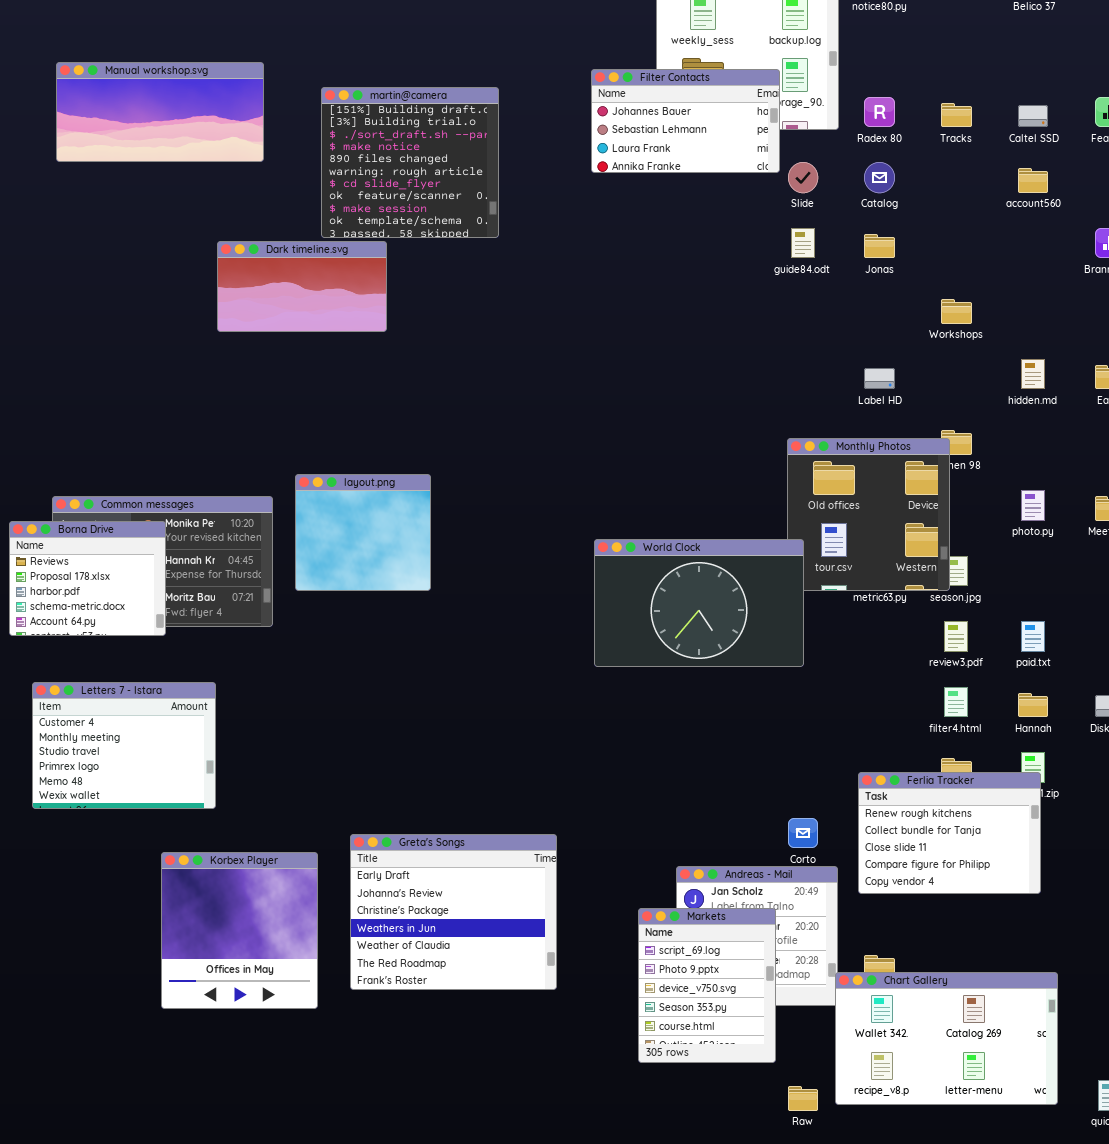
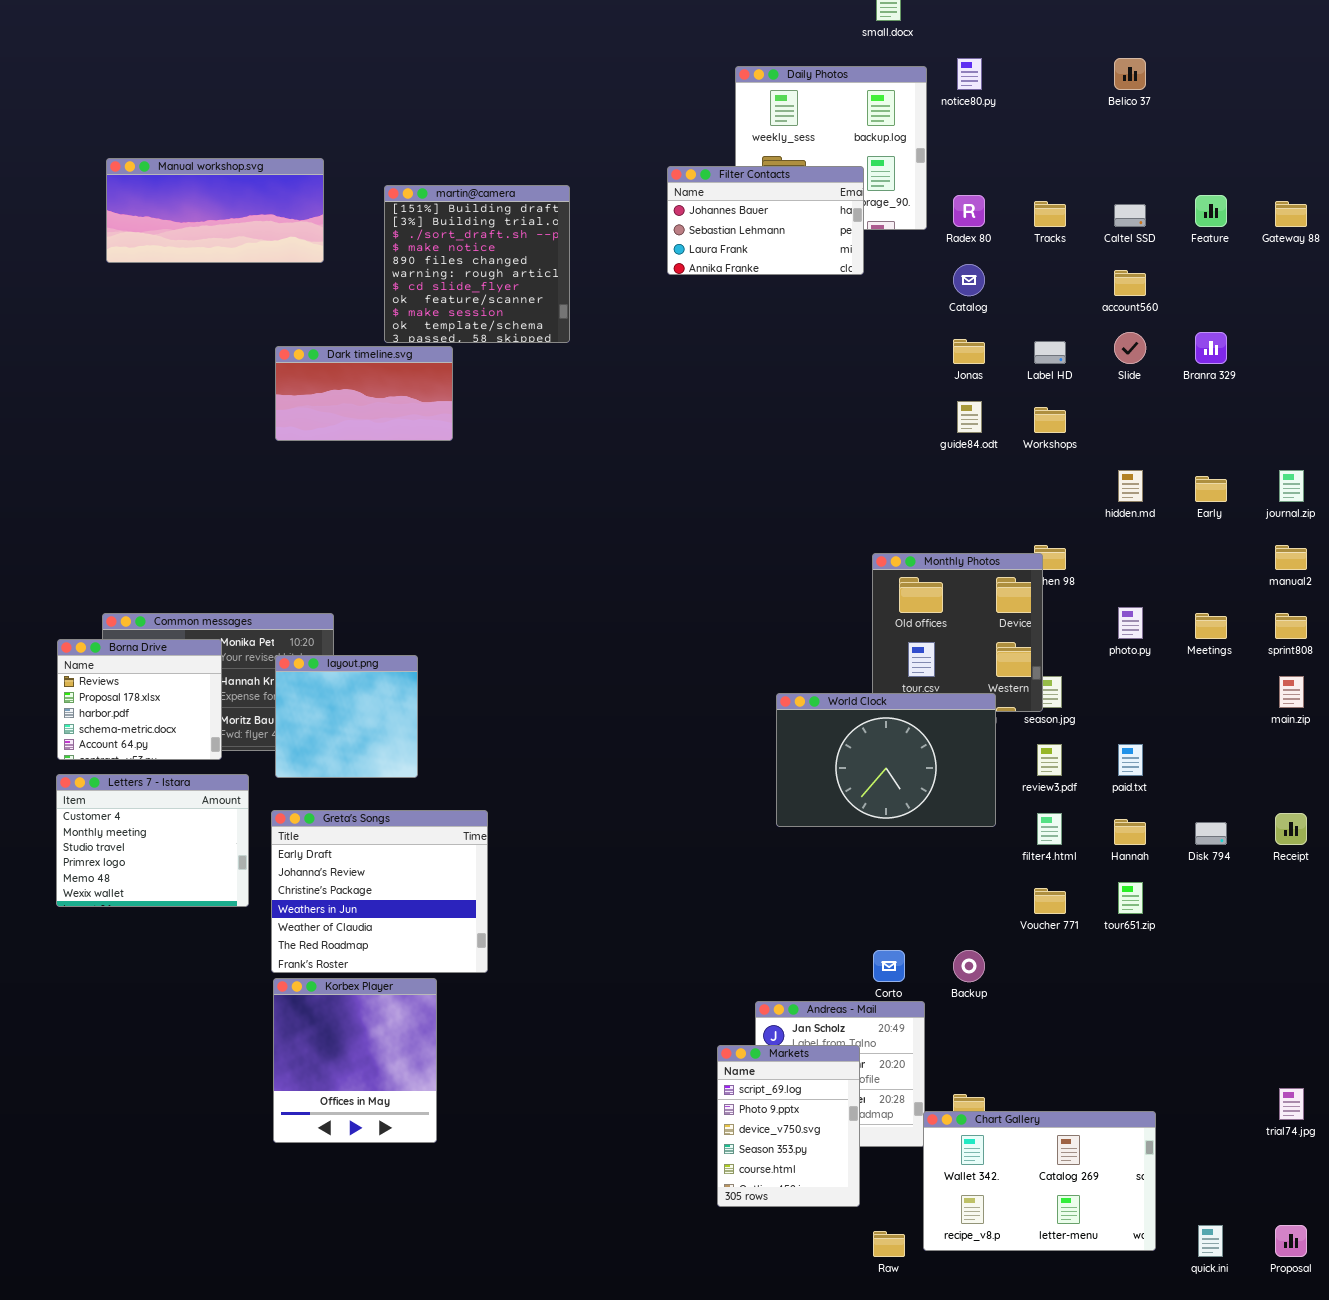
Slide: [788,162,818,193] -> [1114,332,1146,364], moved
guide84.odt: [791,228,815,258] -> [957,401,982,433], moved
Label HD: [864,368,895,389] -> [1034,341,1066,364], moved
layout.png: [295,474,431,591] -> [275,655,418,778], moved
World Clock: [594,539,804,667] -> [776,693,996,827], moved
Letters 7 - Istara: [32,682,216,809] -> [56,774,249,907], moved
Ferlia Tracker: [858,772,1041,894] -> none, closed
Greta's Songs: [350,834,557,990] -> [271,810,488,973], moved
Korbex Player: [161,852,318,1009] -> [273,978,437,1143], moved

